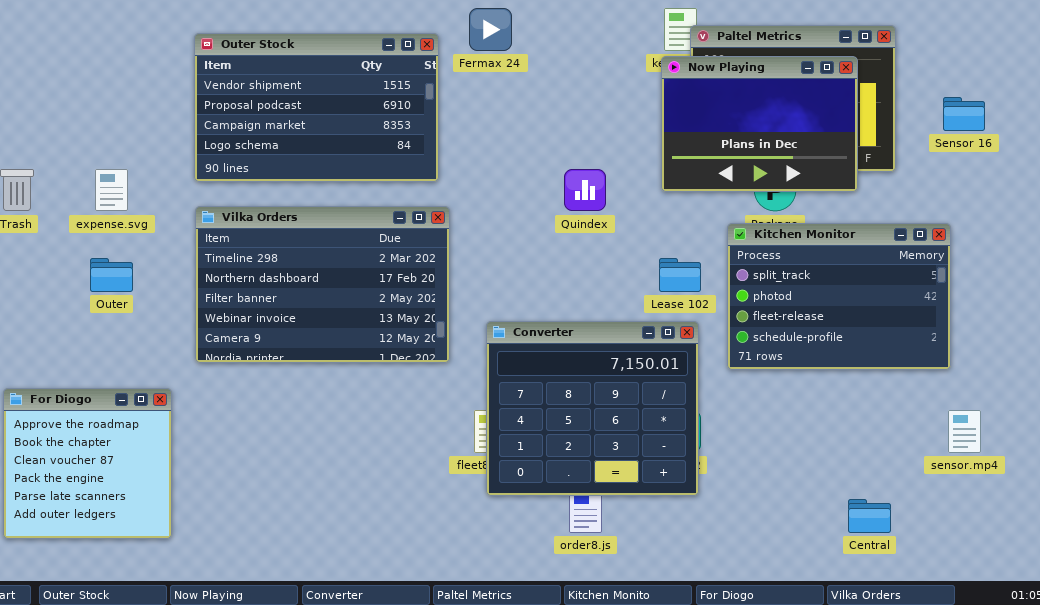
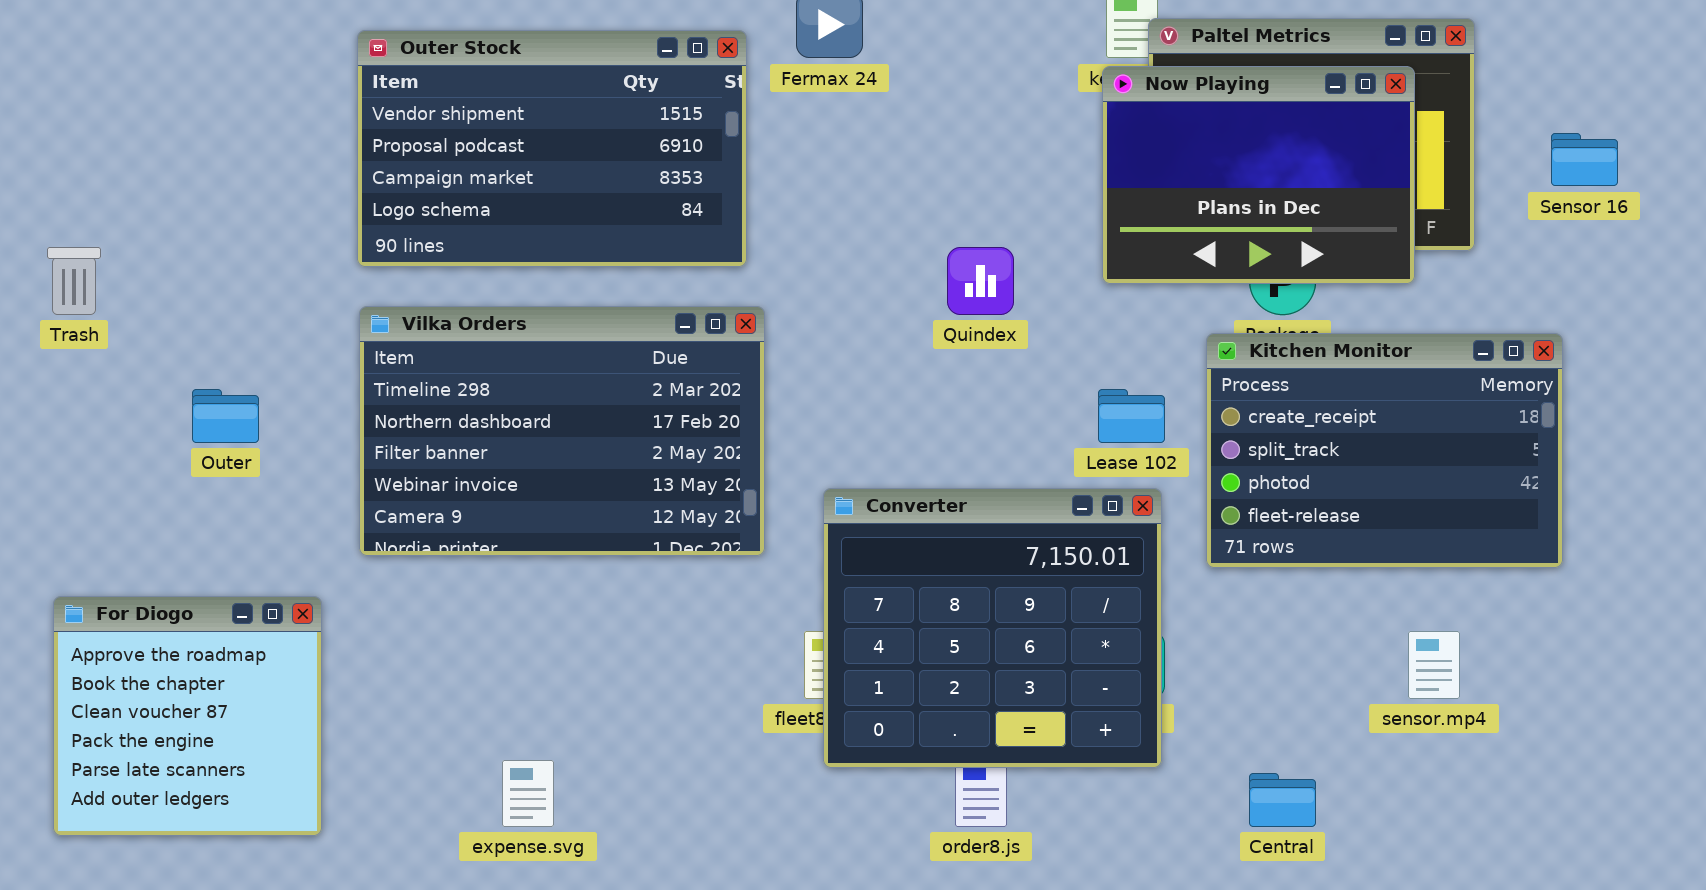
expense.svg: [95,169,128,211] -> [502,760,554,827], moved
Kitchen Monitor: [727,223,951,370] -> [1206,333,1563,568], scrolled up 1 row
sensor.mp4: [948,410,981,453] -> [1408,631,1460,699], moved
Central: [848,499,891,533] -> [1249,773,1316,827], moved

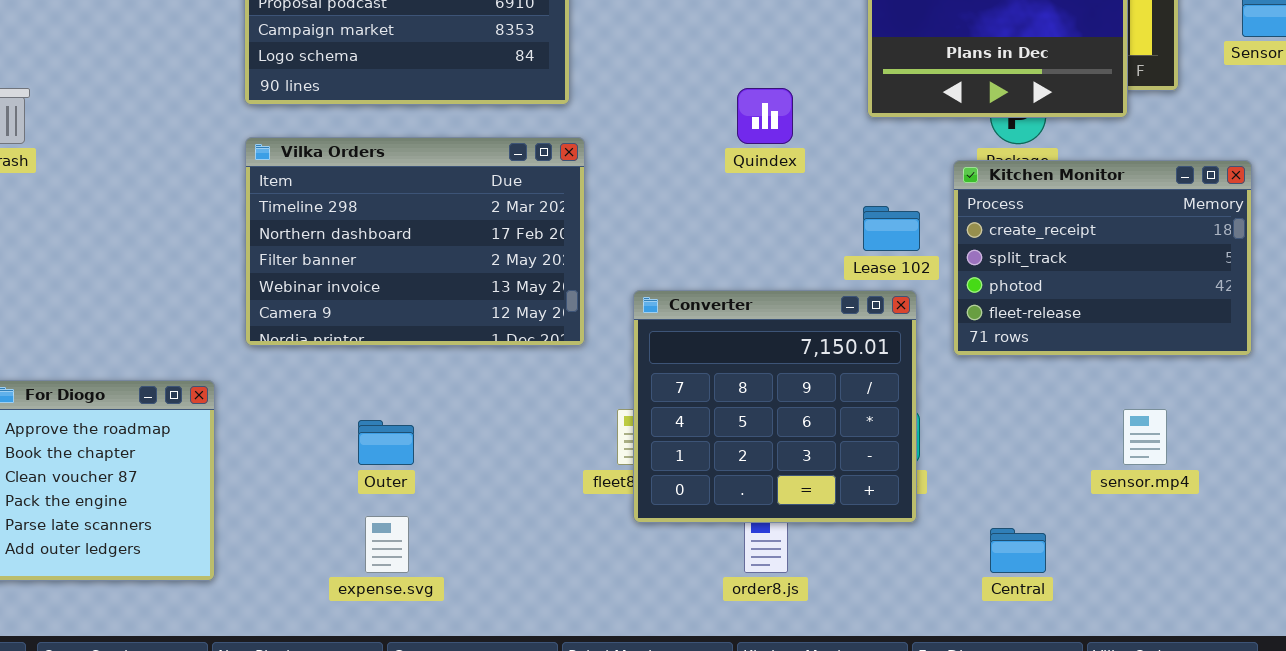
Outer: [192,389,259,443] -> [358,420,414,465], moved

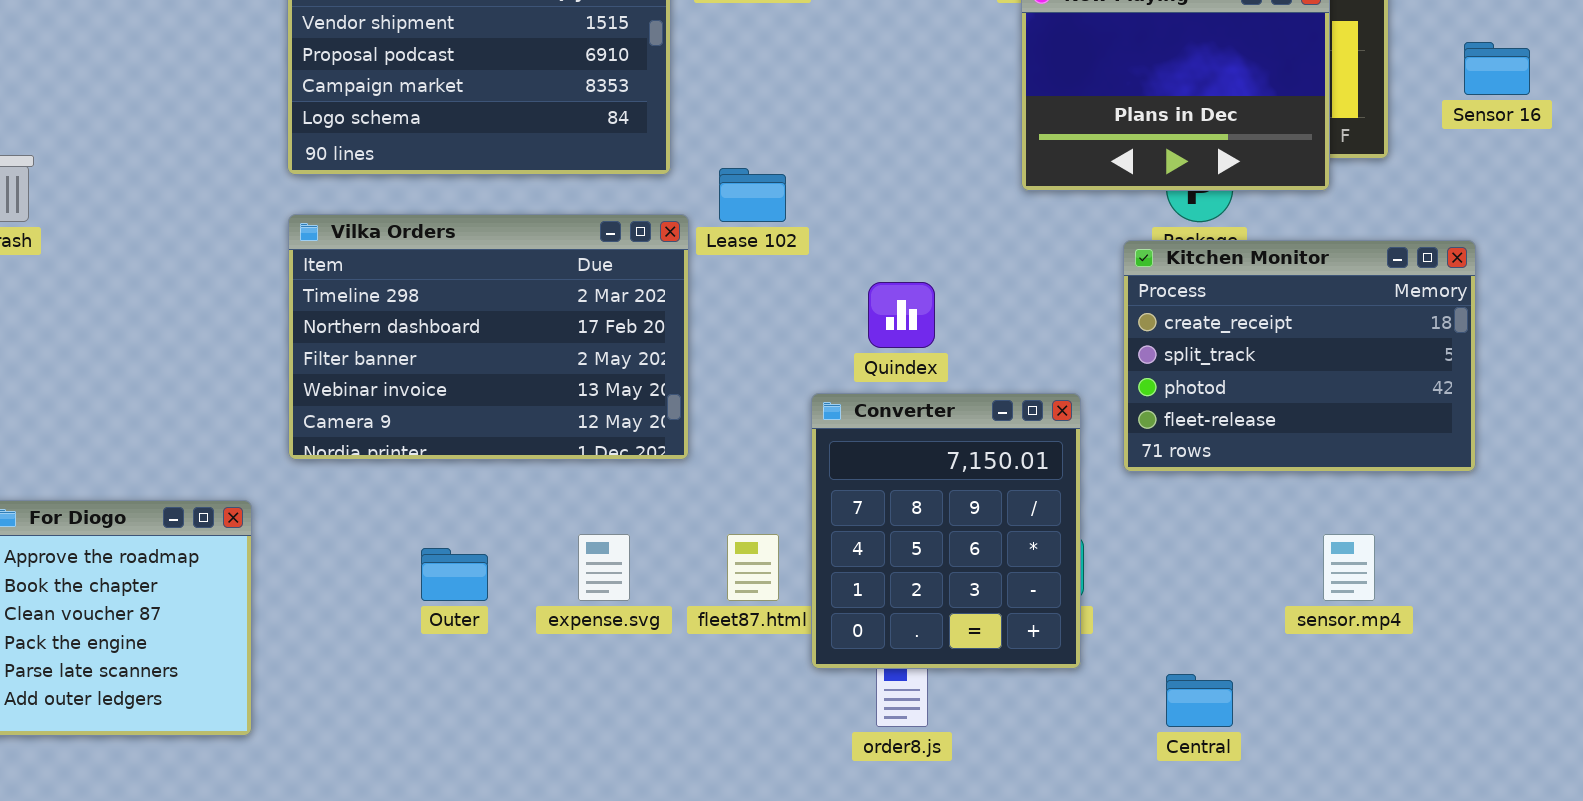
Quindex: [737,88,793,144] -> [868,282,935,348], moved
Lease 102: [863,206,920,251] -> [719,168,786,222], moved
Converter: [633,290,917,523] -> [811,393,1081,669], resized
expense.svg: [365,516,409,573] -> [578,534,630,601], moved

